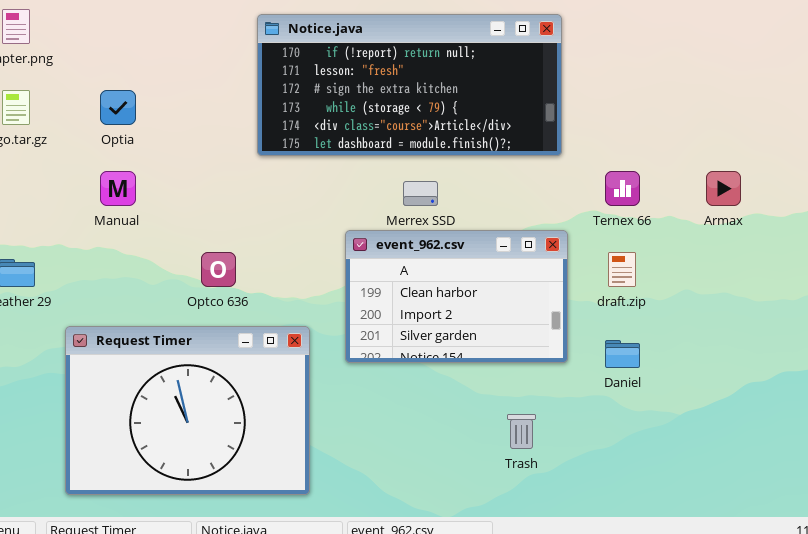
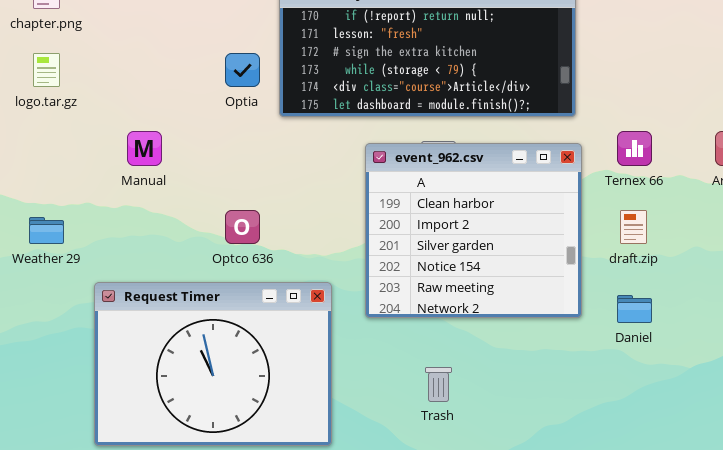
Optia: [100,90,136,125] -> [225,53,260,87], moved
event_962.csv: [345,230,568,363] -> [365,143,582,318], resized
Trash: [507,414,536,449] -> [425,367,452,402], moved

